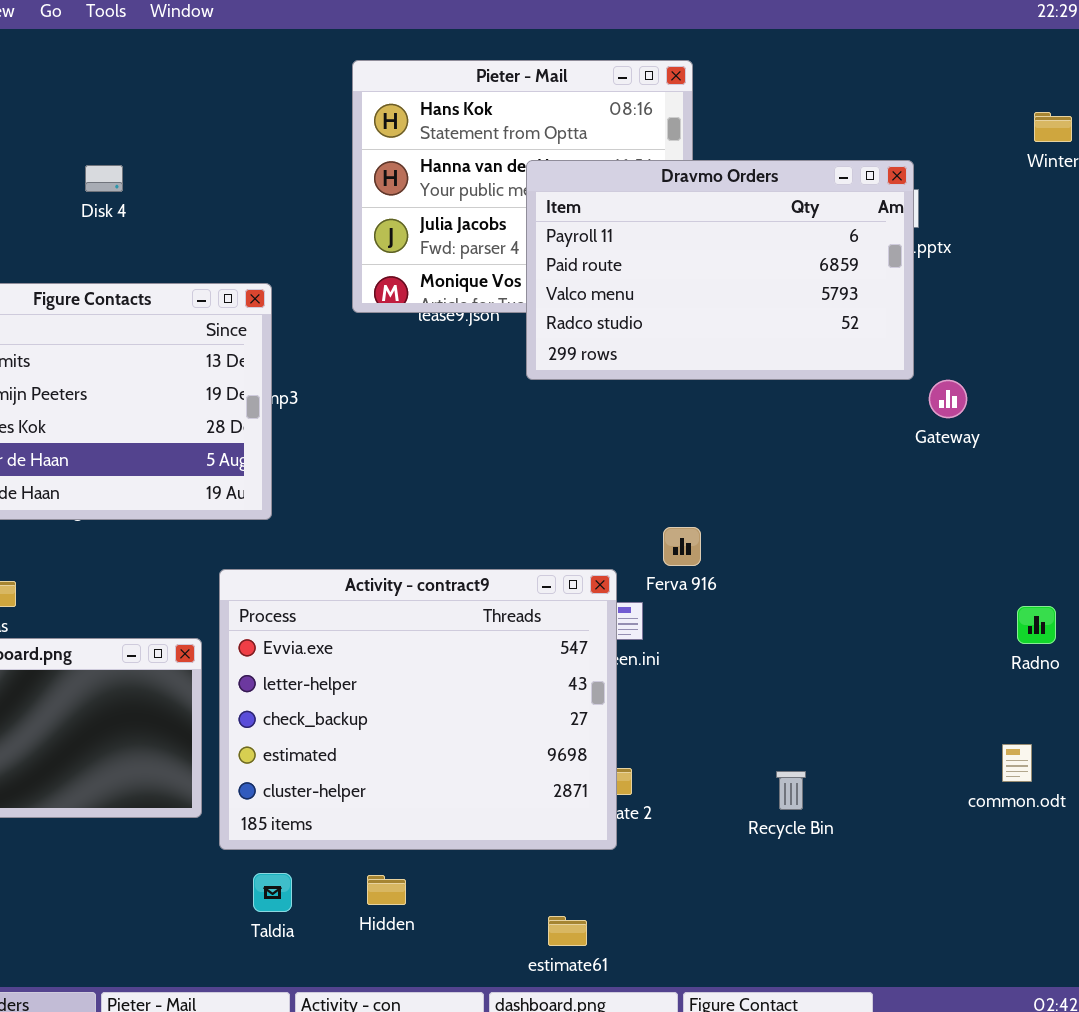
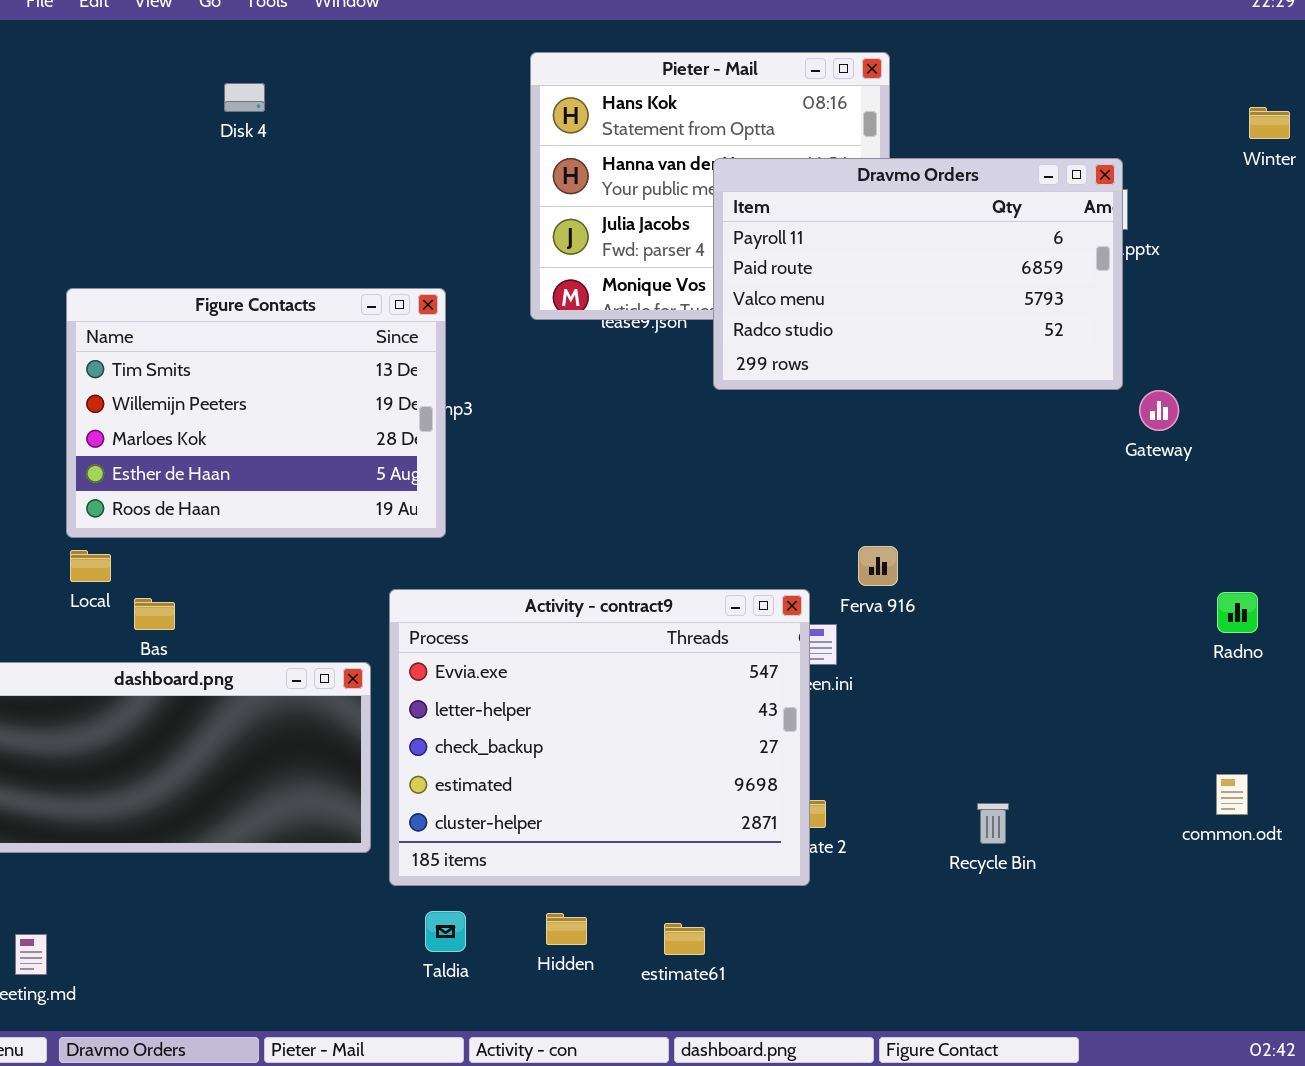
Disk 4: [85,165,123,192] -> [224,83,265,112], moved
Radno: [1017,606,1056,644] -> [1217,592,1258,633], moved
estimate61: [548,916,587,946] -> [664,923,705,955], moved

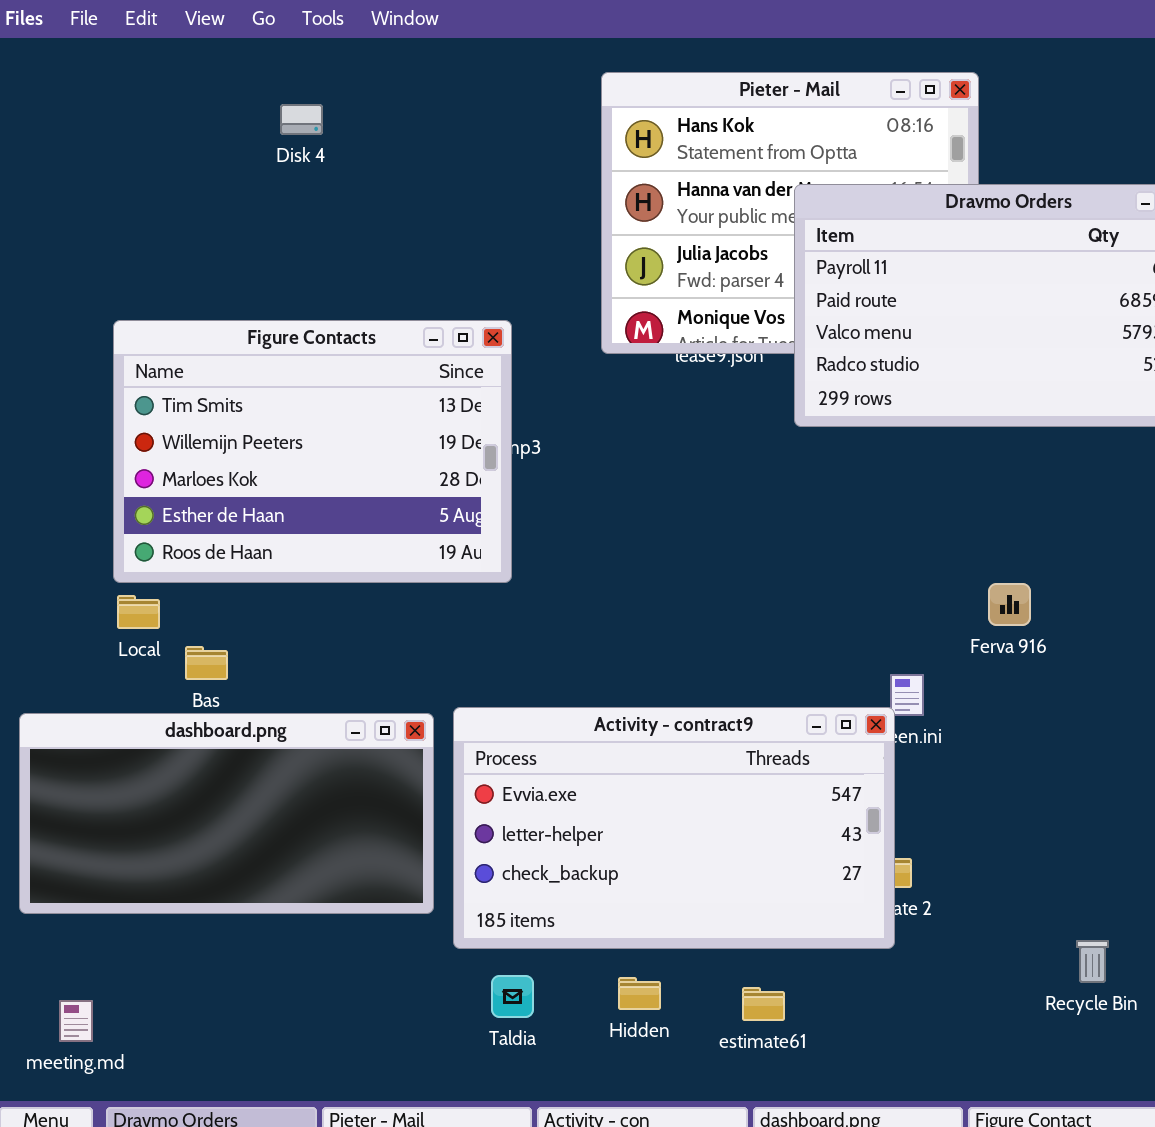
Ferva 916: [858,546,898,586] -> [988,583,1031,626], moved
Activity - contract9: [389,589,810,886] -> [453,707,895,949], resized
Recycle Bin: [977,803,1009,844] -> [1076,940,1109,983], moved

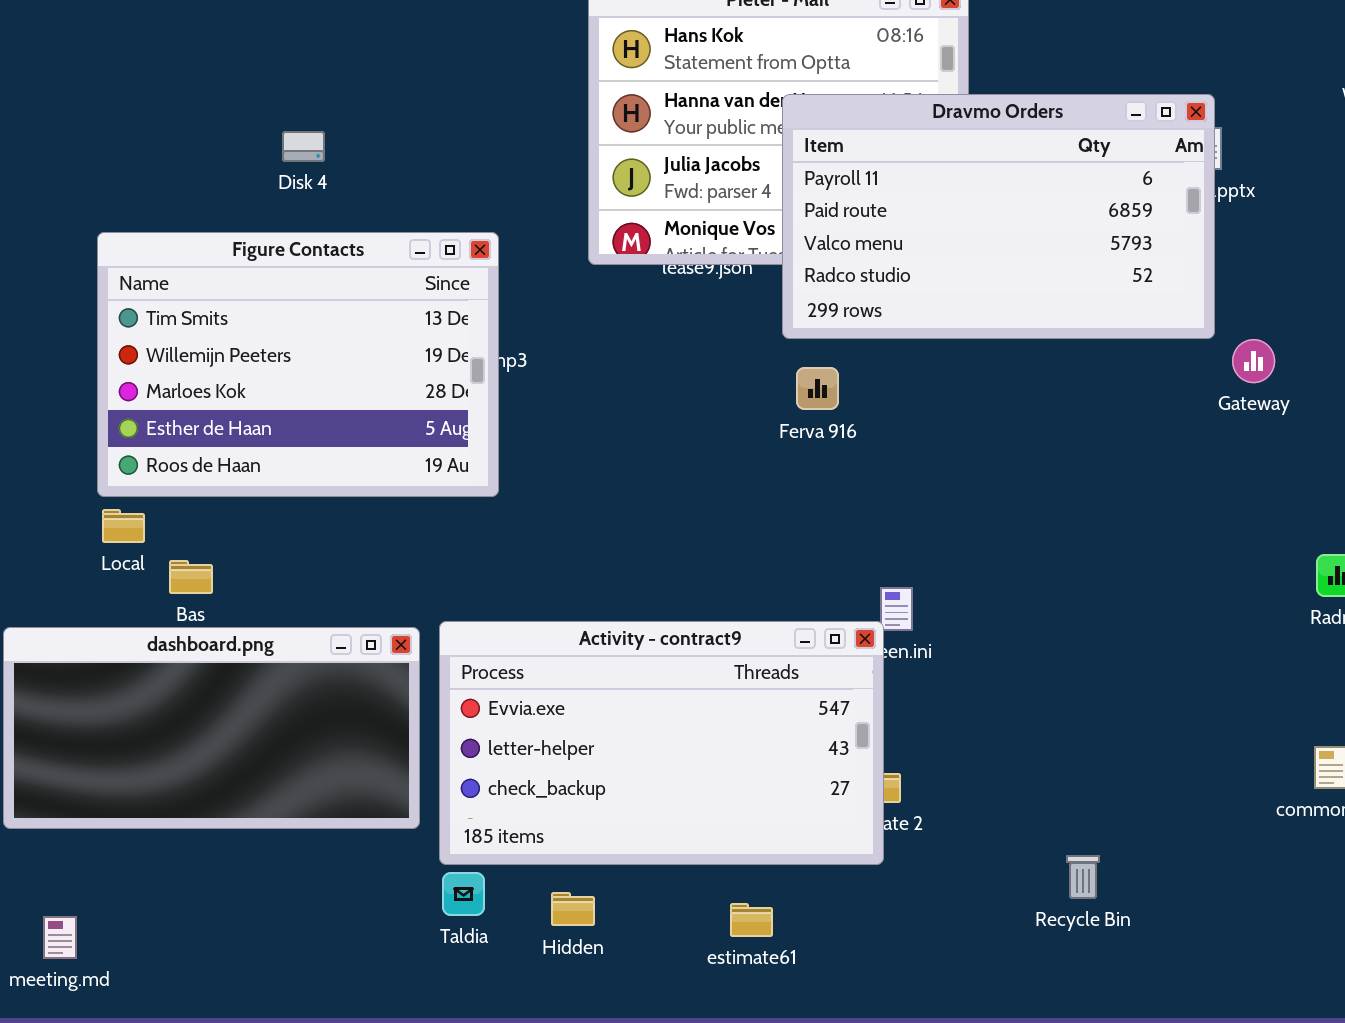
Disk 4: [280,104,323,135] -> [282,131,325,162], moved
Ferva 916: [988,583,1031,626] -> [796,367,839,410], moved
Taldia: [491,975,534,1018] -> [442,872,485,916], moved
Hidden: [618,977,661,1010] -> [551,892,595,926], moved

